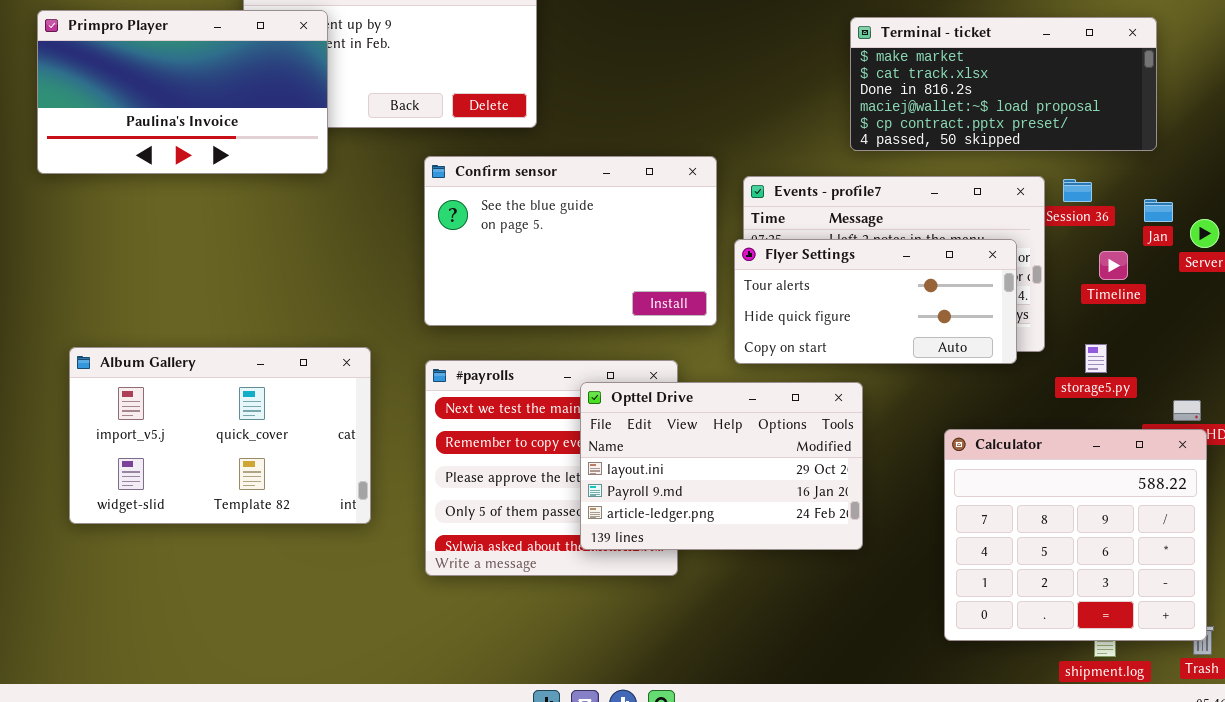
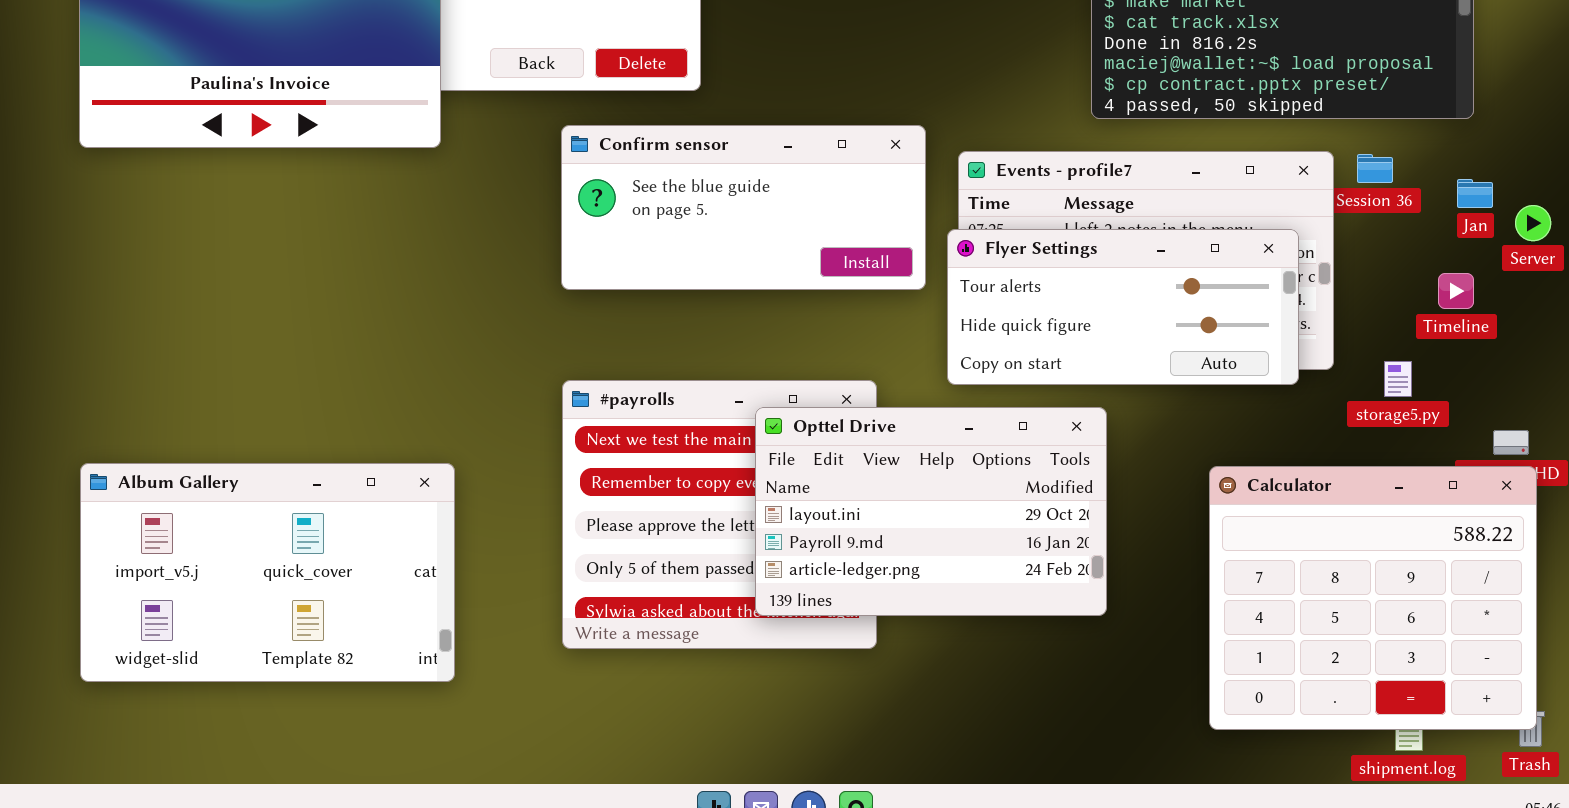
Confirm sensor: [424,156,717,326] -> [561,125,926,290], resized
Timeline: [1099,251,1128,280] -> [1438,273,1474,309], moved
Album Gallery: [69,347,371,524] -> [80,463,455,682], moved

